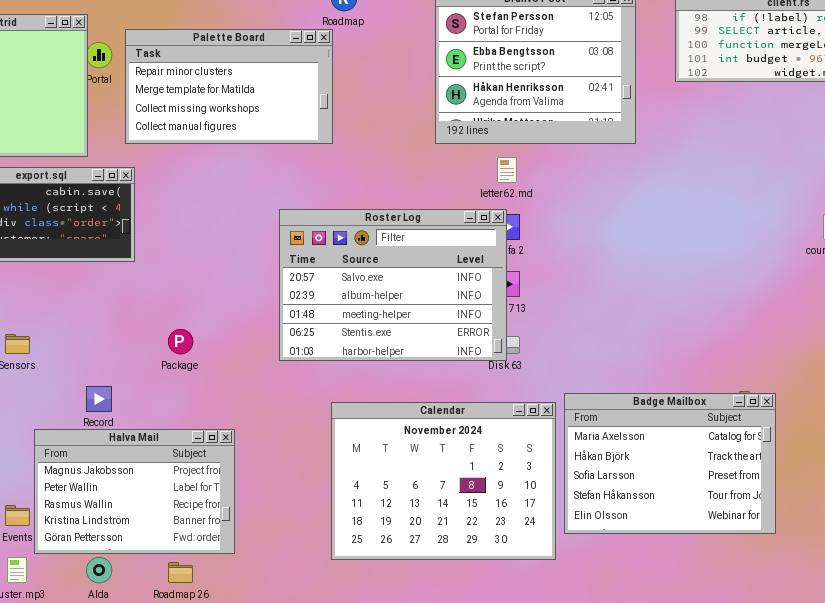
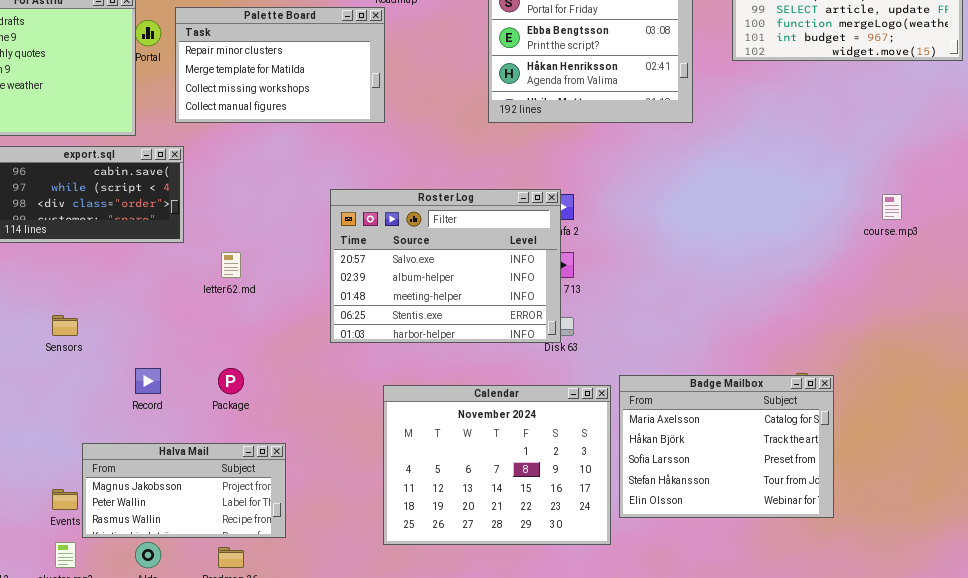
letter62.md: [497,157,517,183] -> [221,252,241,278], moved
Package: [168,329,193,354] -> [218,368,244,394], moved
Halva Mail: [34,429,235,554] -> [82,443,286,538], resized

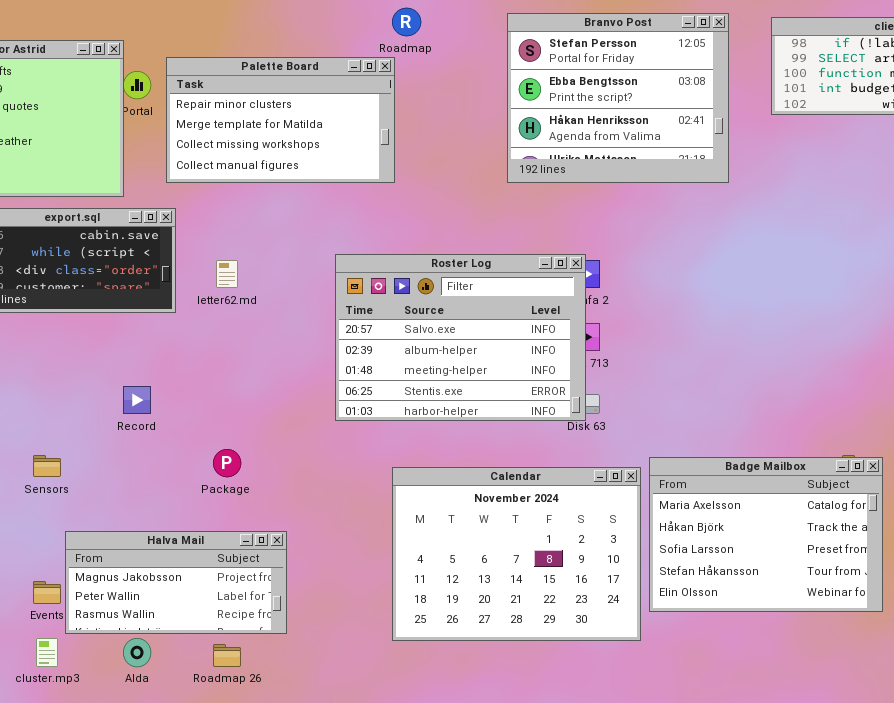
letter62.md: [221,252,241,278] -> [216,260,238,288], moved
Sensors: [52,315,78,336] -> [33,455,61,477], moved
Record: [135,368,161,394] -> [123,386,151,414], moved

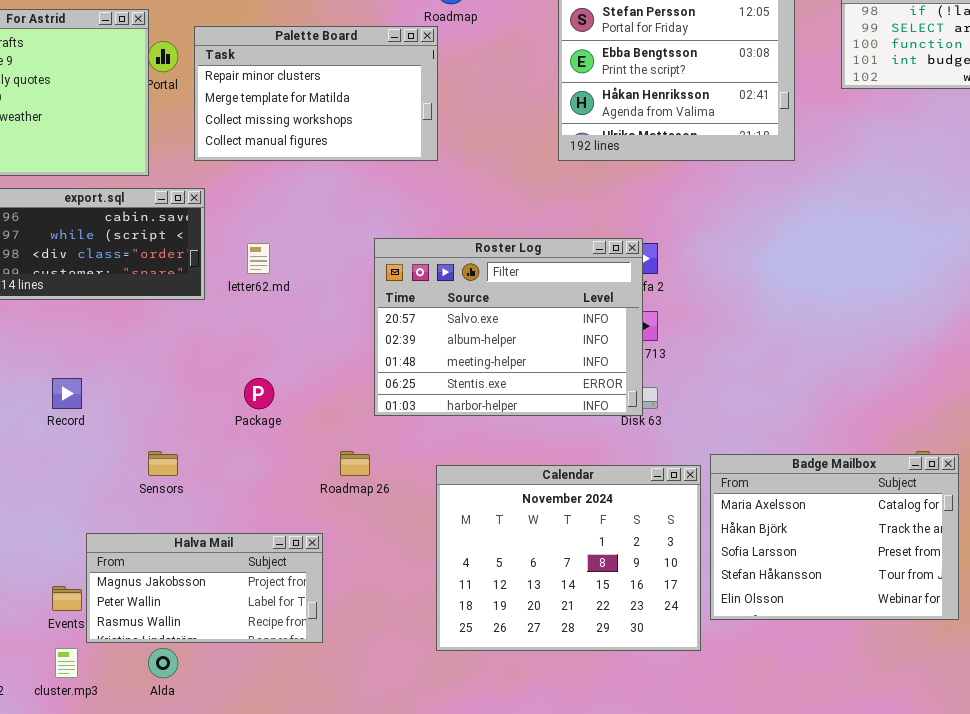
Record: [123,386,151,414] -> [52,378,82,409], moved
Package: [213,449,241,477] -> [244,378,274,409], moved
Sensors: [33,455,61,477] -> [148,451,178,476], moved
Roadmap 26: [213,644,241,667] -> [340,451,370,476], moved

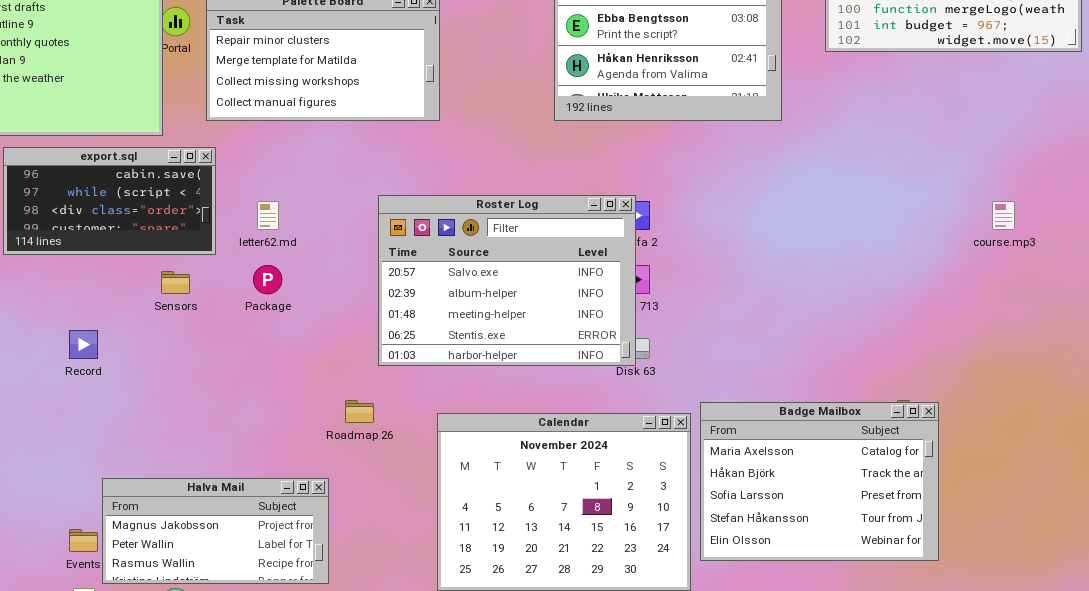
Package: [244,378,274,409] -> [253,265,282,294], moved
Sensors: [148,451,178,476] -> [161,271,190,294], moved

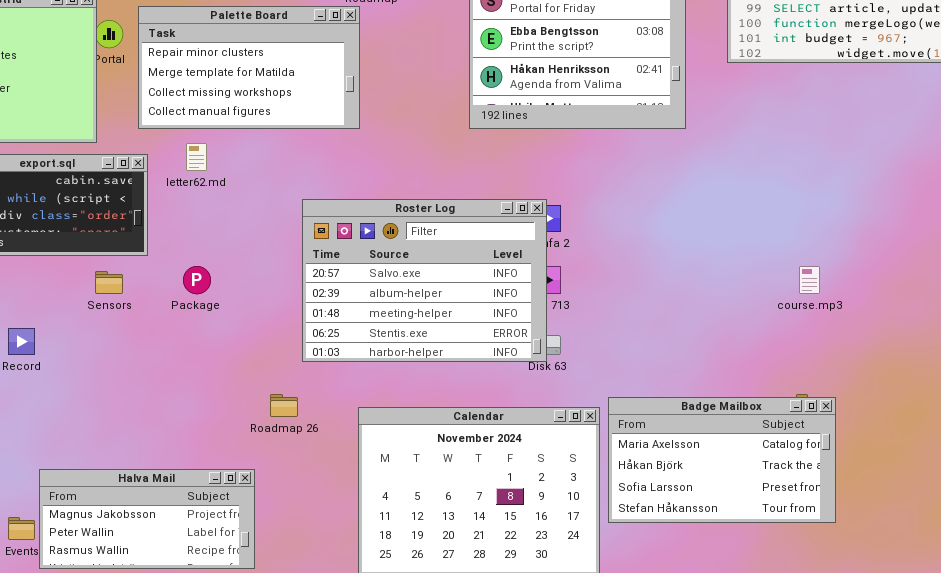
letter62.md: [257,201,279,230] -> [186,143,207,171], moved
course.mp3: [992,201,1015,230] -> [799,266,820,294], moved
Badge Mailbox: [700,402,939,561] -> [608,397,836,523], resized

